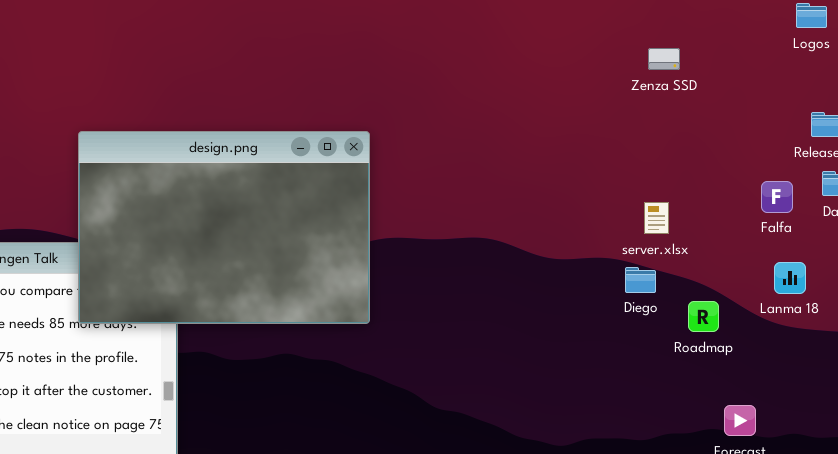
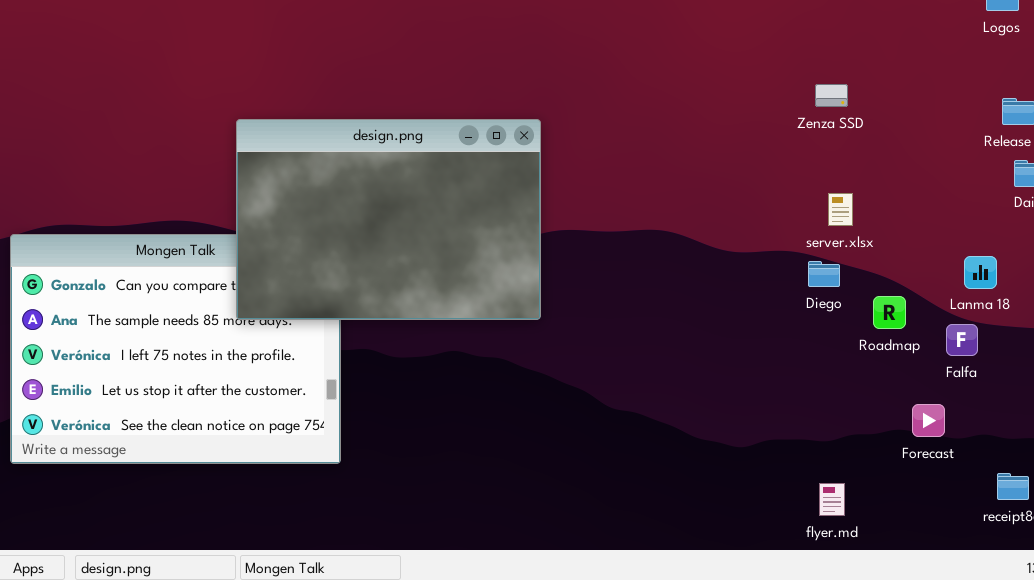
Zenza SSD: [648,48,680,70] -> [815,84,848,107], moved
Falfa: [761,181,793,213] -> [946,324,978,356], moved

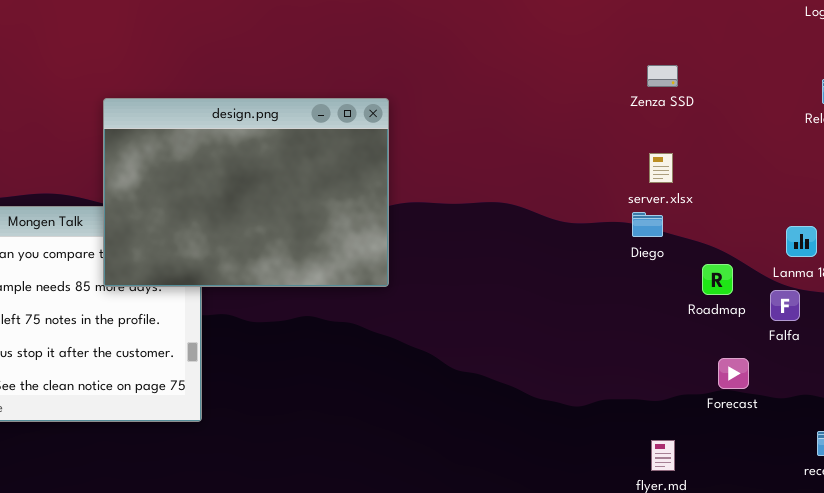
server.xlsx: [828,193,853,226] -> [649,153,673,183], moved
Diego: [808,261,840,287] -> [632,212,663,237], moved
Forecast: [912,404,945,437] -> [718,358,749,389], moved

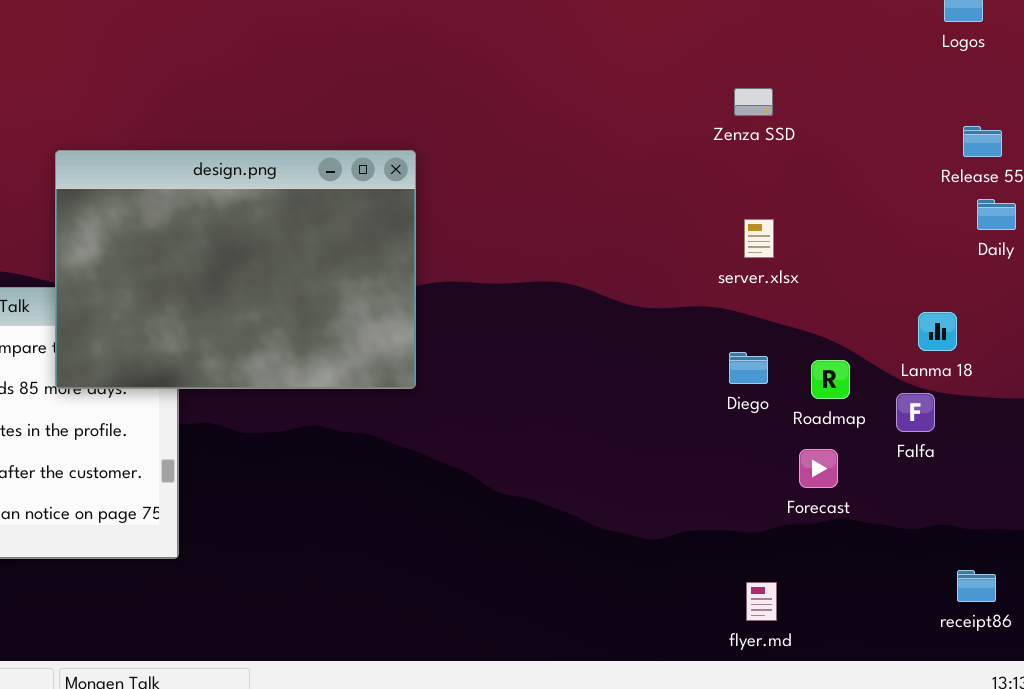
Zenza SSD: [647,65,678,87] -> [734,88,773,116], moved
Diego: [632,212,663,237] -> [729,352,768,384], moved
Forecast: [718,358,749,389] -> [799,449,838,488], moved

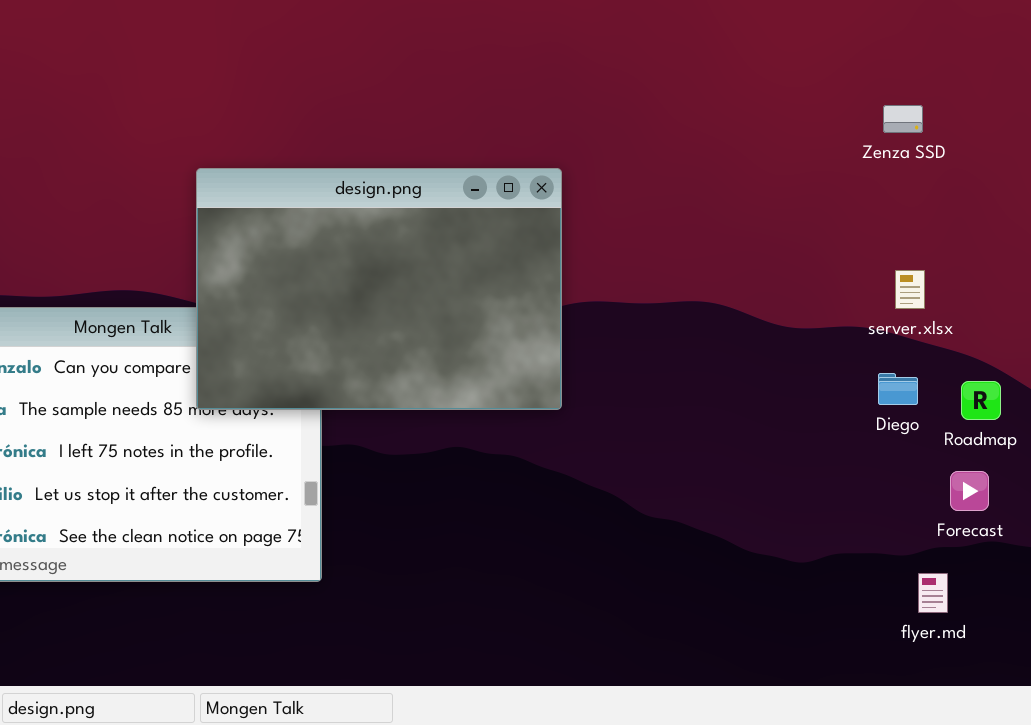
server.xlsx: [744,219,774,258] -> [895,270,925,309], moved
flyer.md: [746,582,777,621] -> [918,573,948,613], moved

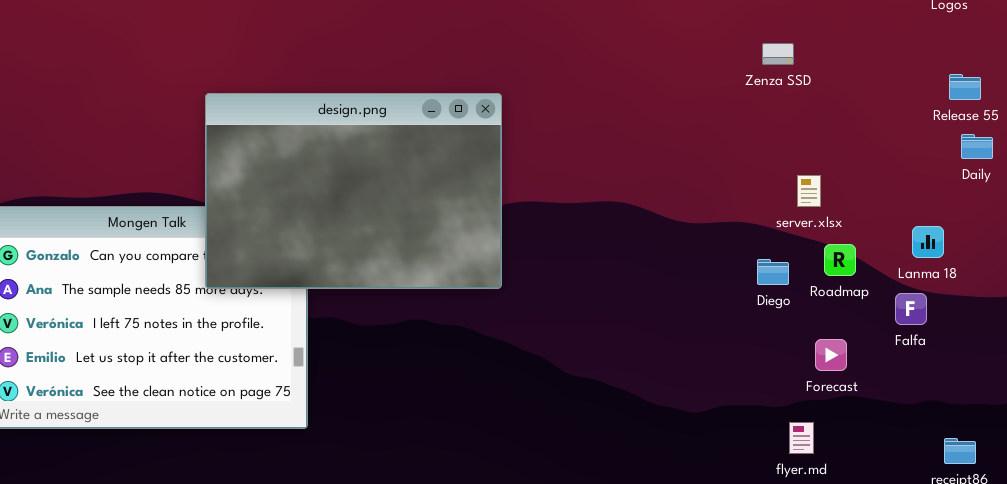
server.xlsx: [895,270,925,309] -> [797,175,821,207], moved
Roadmap: [961,381,1001,420] -> [824,244,856,276], moved

